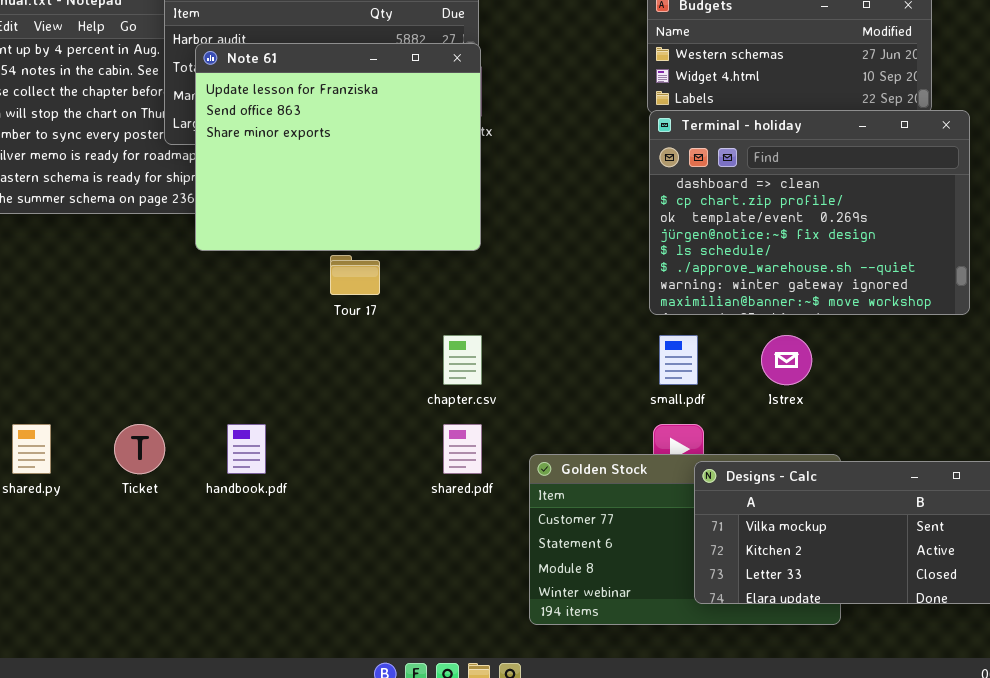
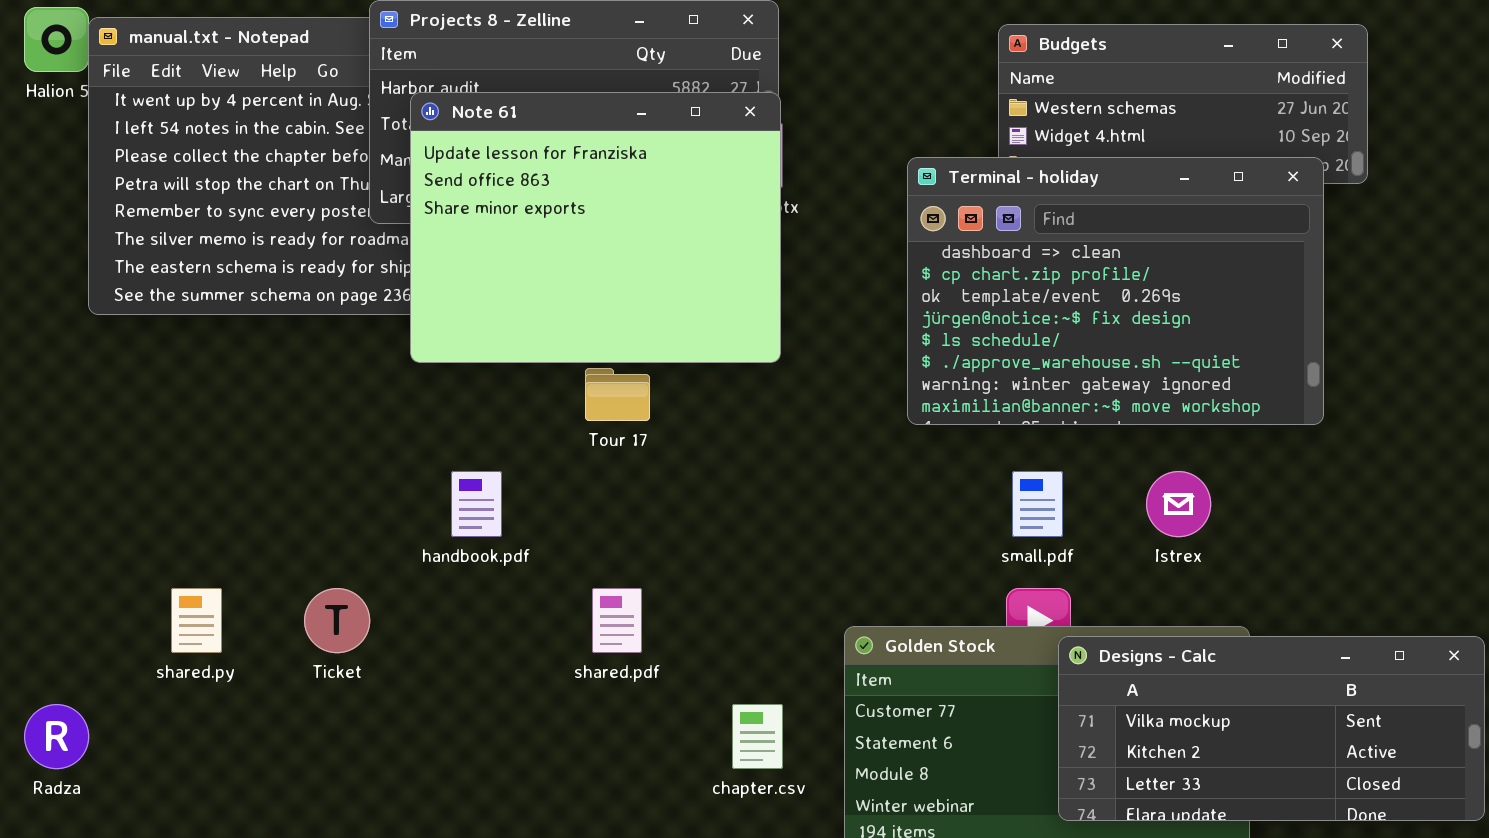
Terminal - holiday: [649,110,970,315] -> [907,157,1324,425], moved
chapter.csv: [443,335,482,385] -> [732,704,783,769], moved
handbook.pdf: [227,424,266,474] -> [451,471,502,537], moved
shared.pdf: [443,424,482,474] -> [592,588,642,653], moved

